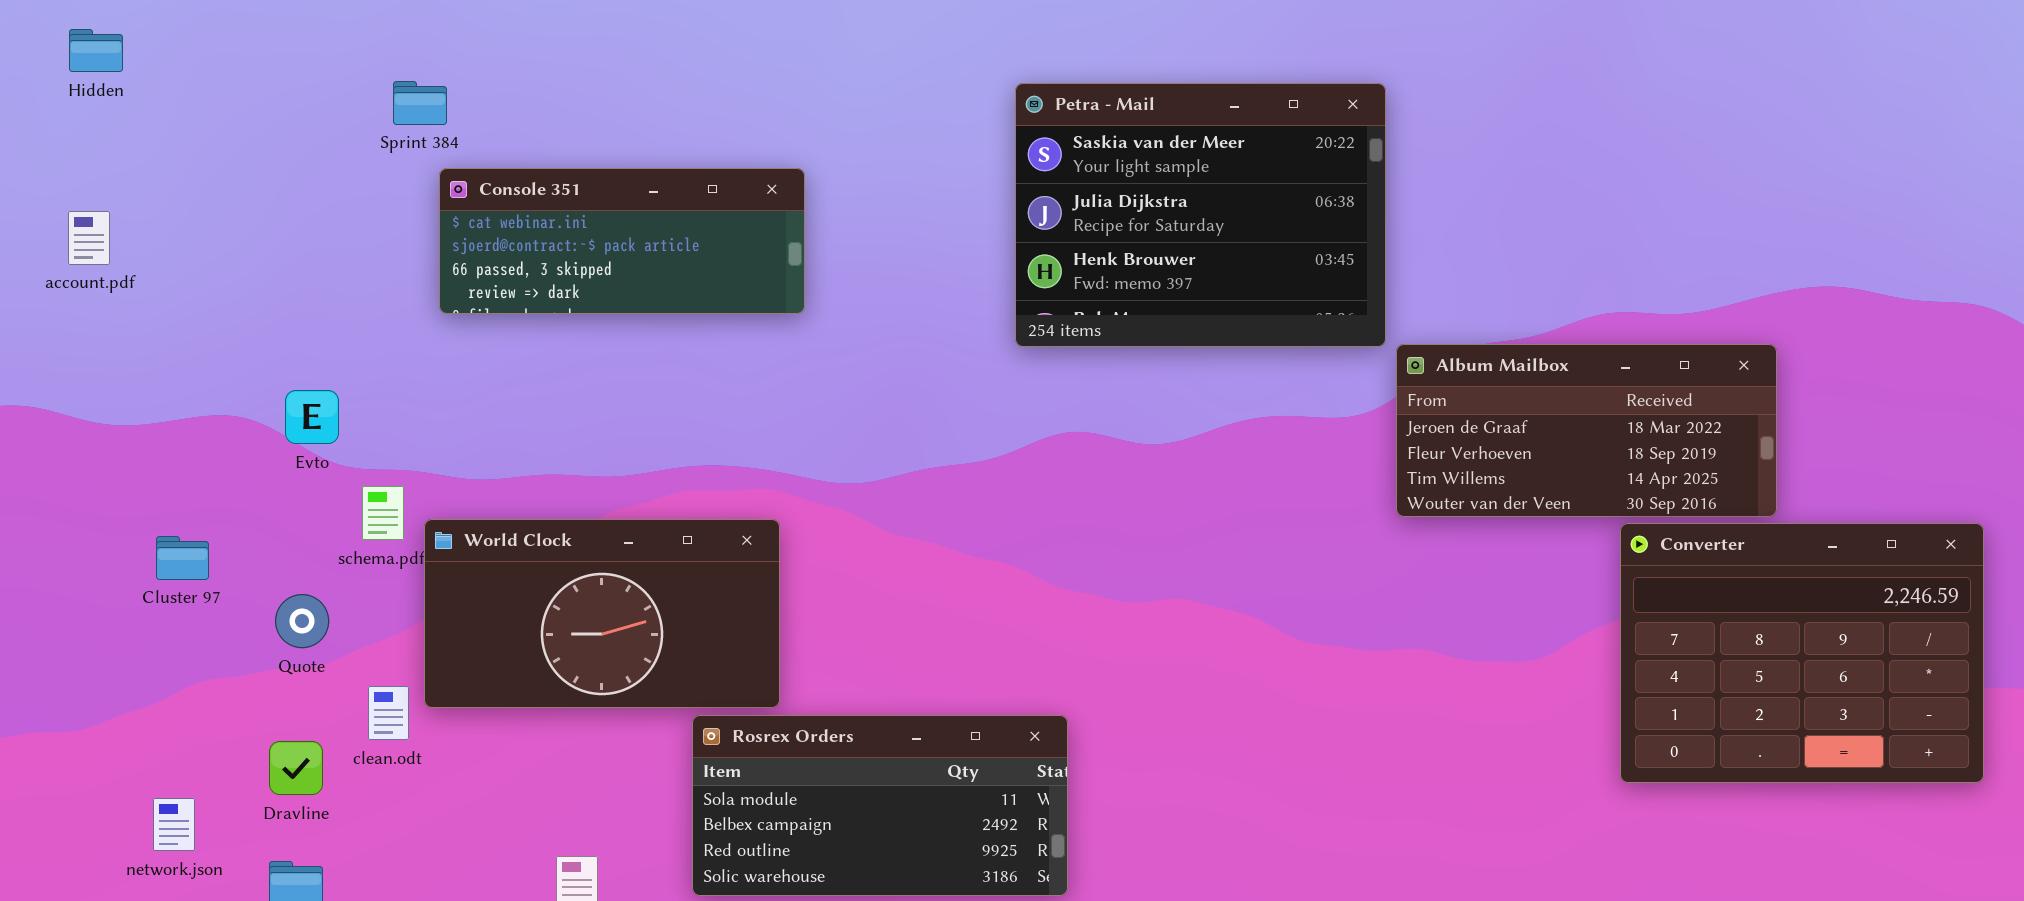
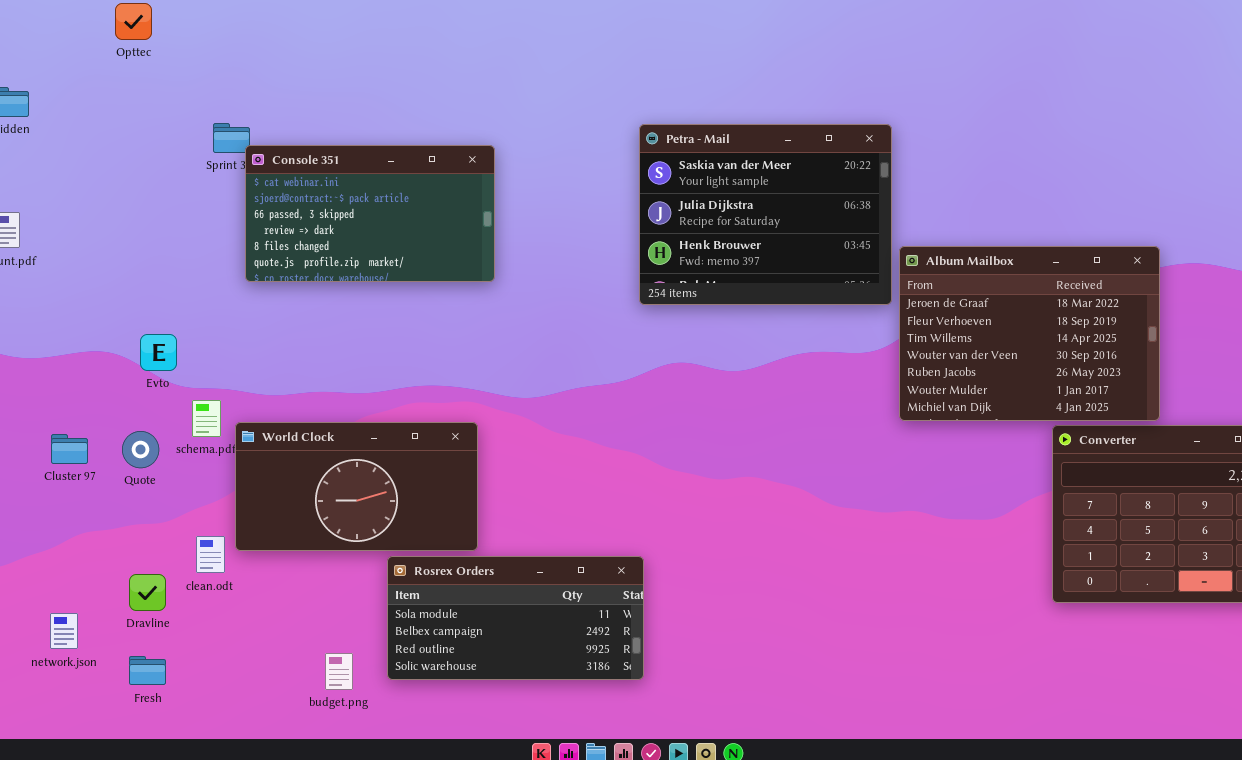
Console 351: [439,168,805,314] -> [245,145,495,282], resized
Album Mailbox: [1396,344,1777,517] -> [899,246,1160,421], resized
Quote: [275,594,329,648] -> [122,431,159,468], moved
Rosrex Orders: [692,715,1068,896] -> [387,556,644,680], moved

